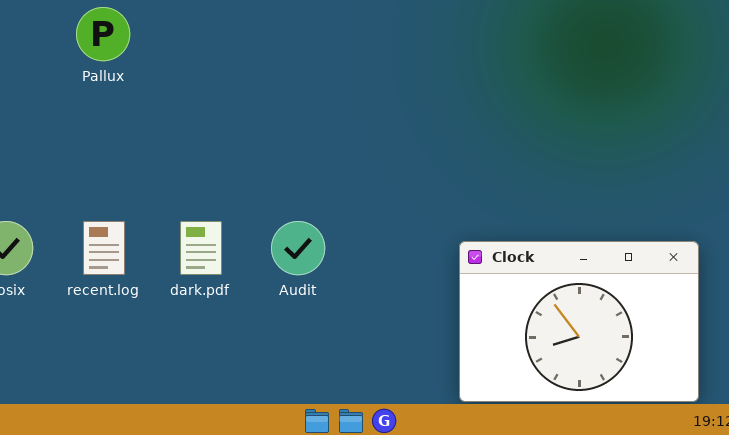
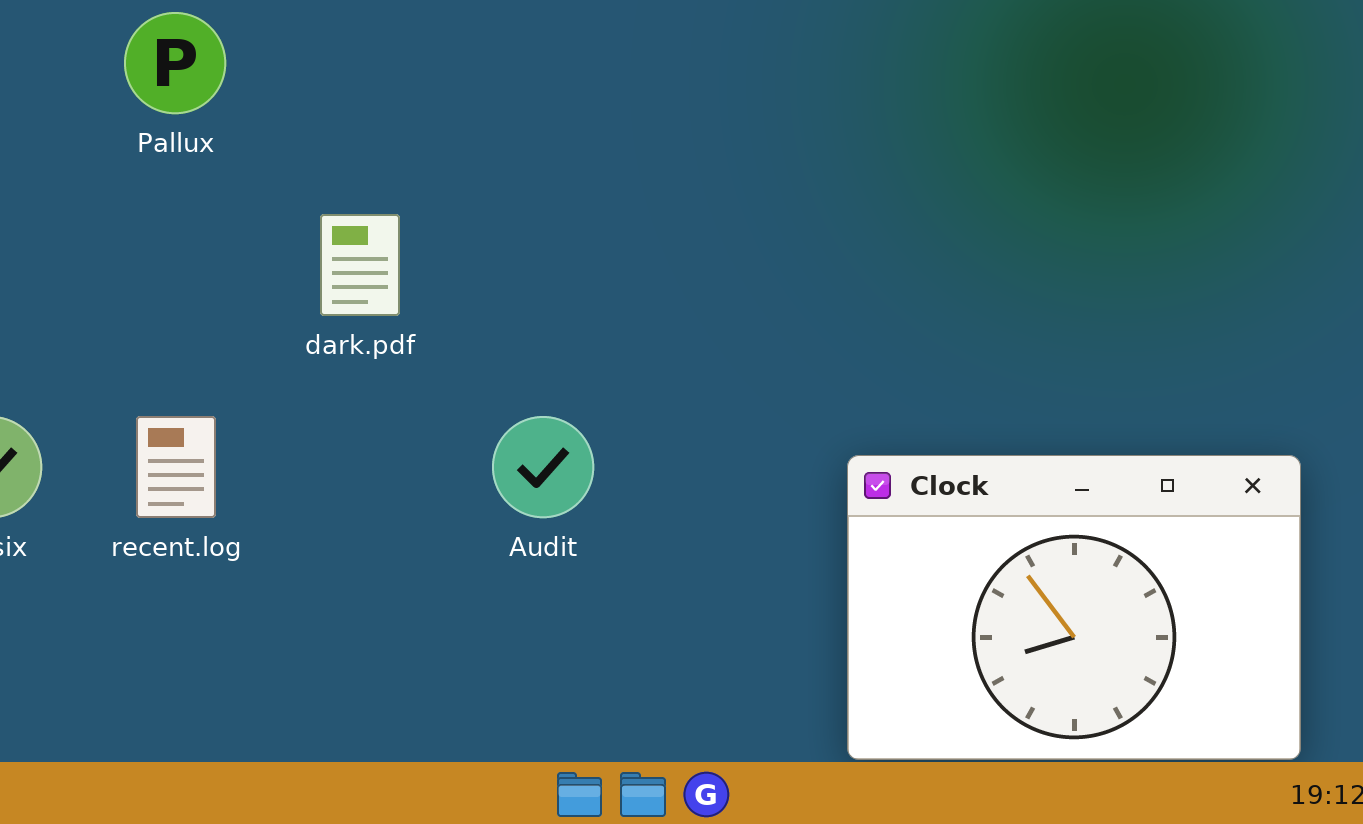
dark.pdf: [180,221,222,275] -> [320,214,400,316], moved

